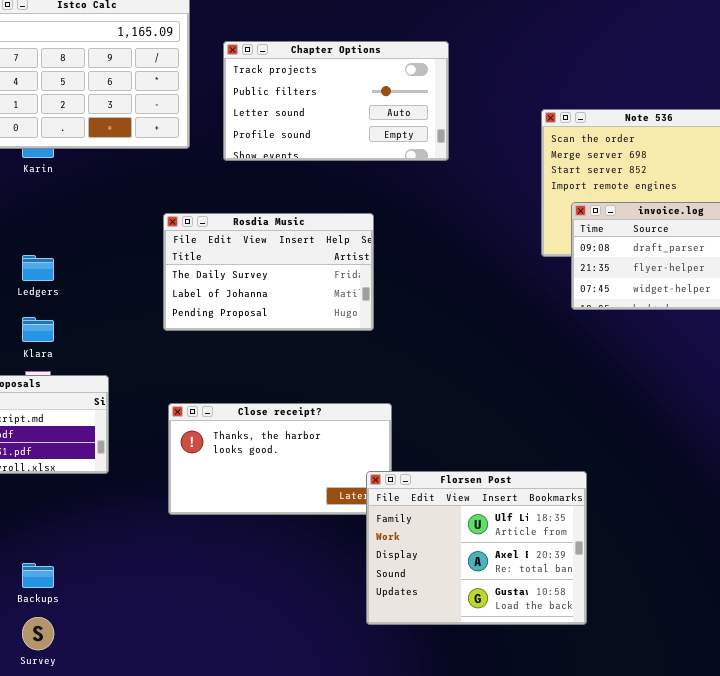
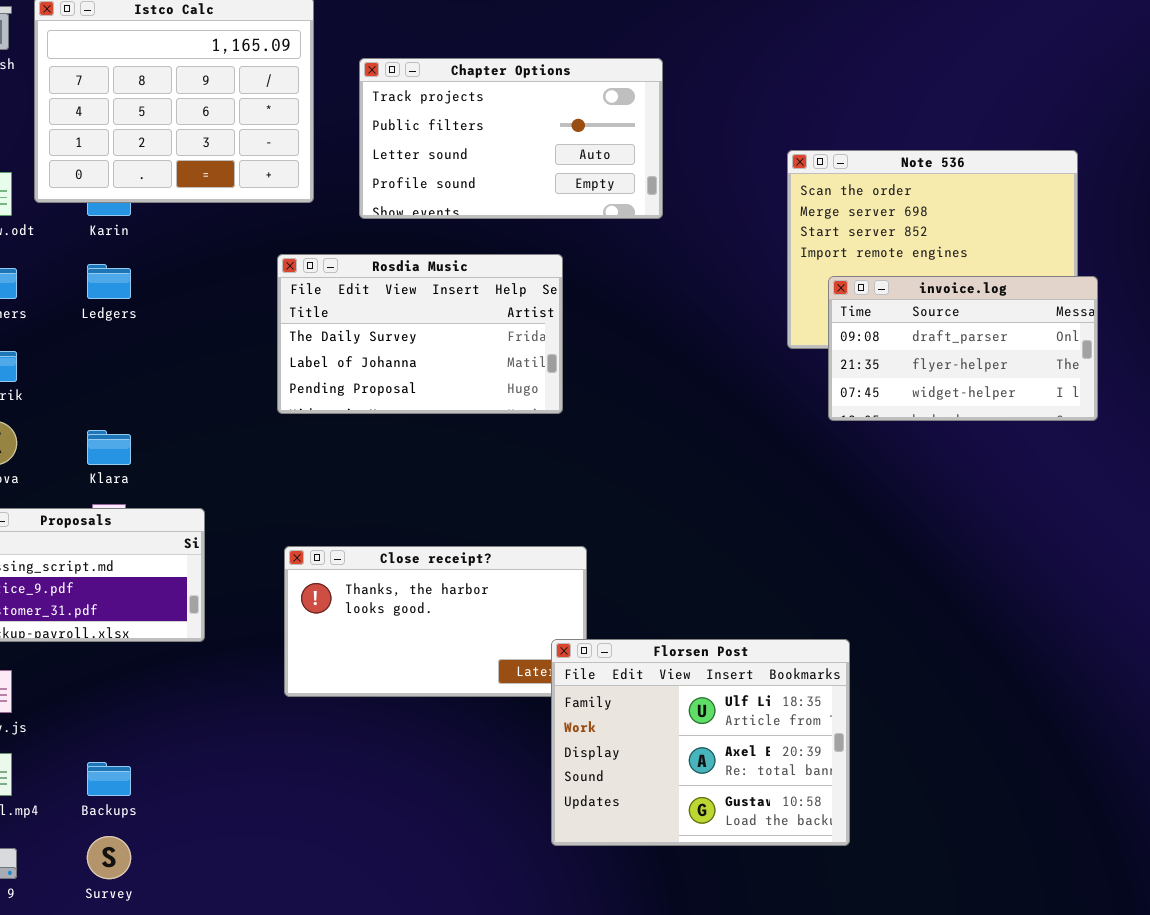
Rosdia Music: [163,213,374,331] -> [277,254,563,414], moved
Ledgers: [22,255,54,281] -> [87,264,131,299], moved

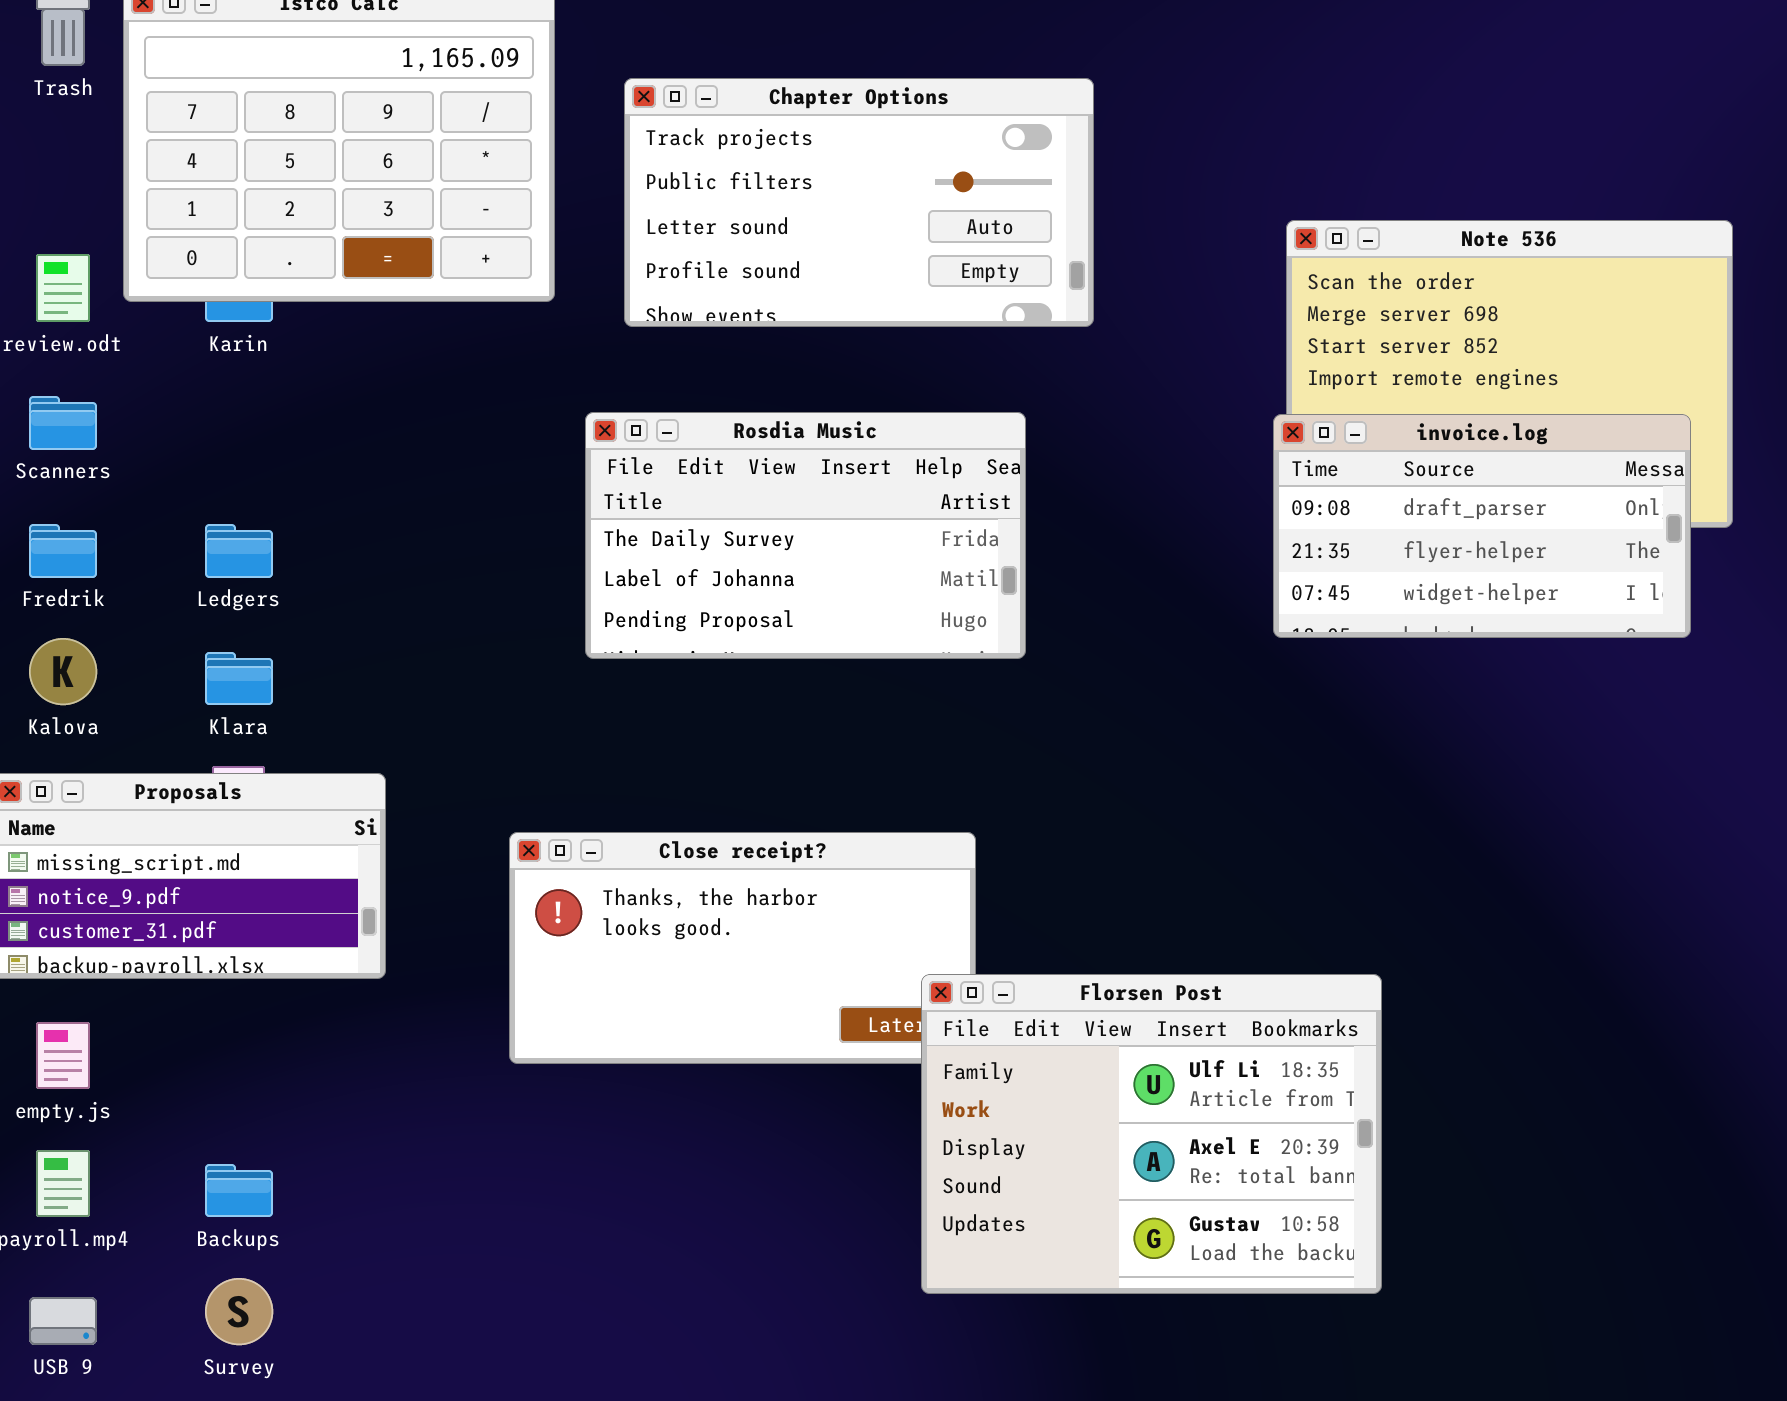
Rosdia Music: [277,254,563,414] -> [585,412,1026,659], moved
Ledgers: [87,264,131,299] -> [205,524,273,578], moved
invoice.log: [828,276,1098,421] -> [1273,414,1691,638], moved

